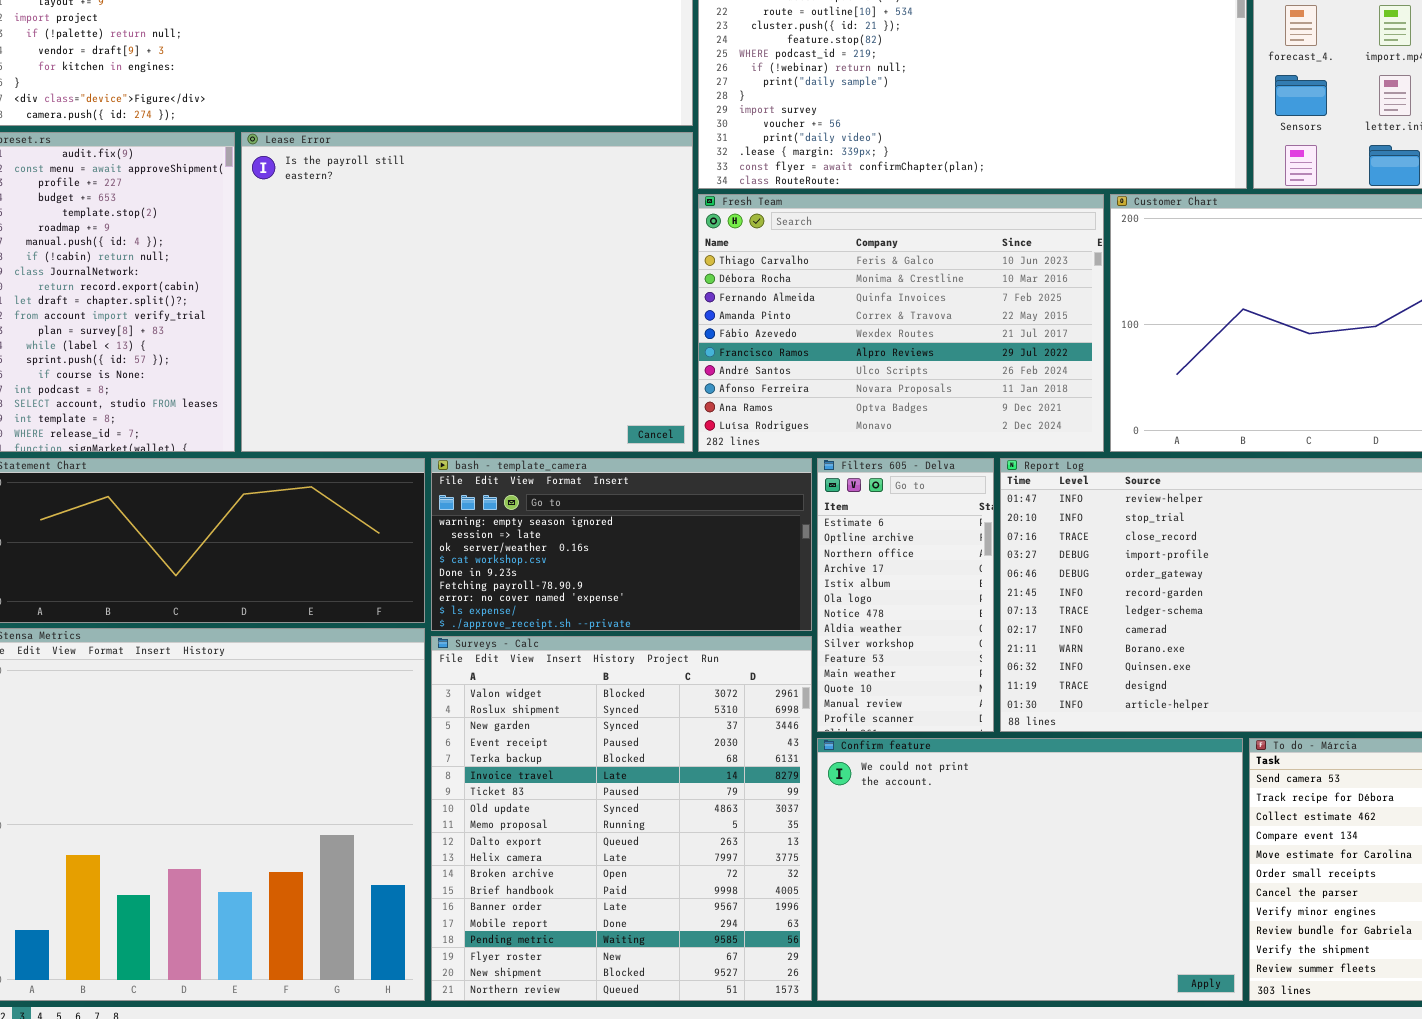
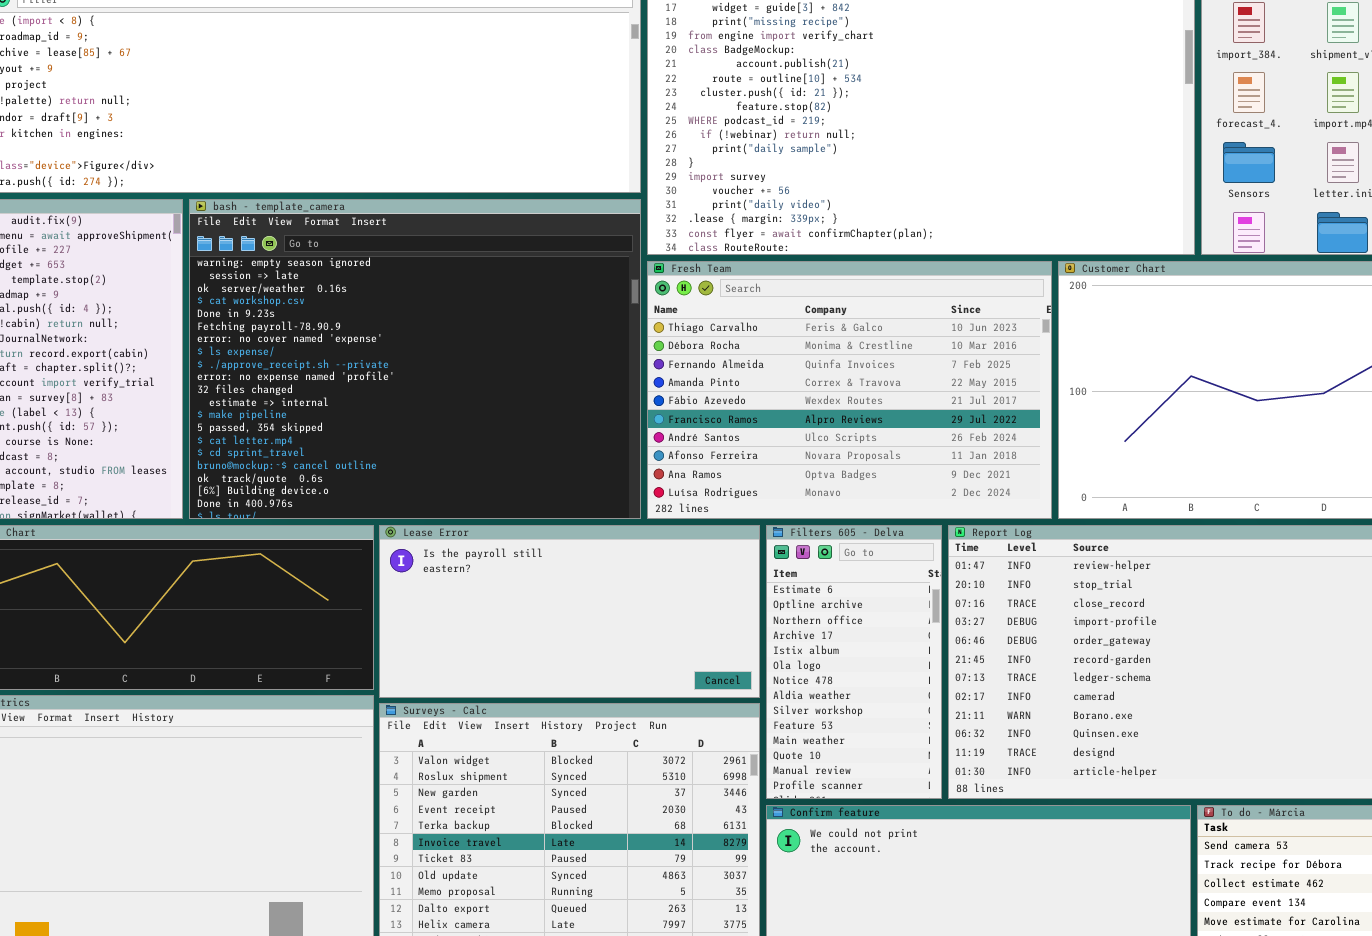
Lease Error: [241,132,693,452] -> [379,525,760,698], moved, resized
bash - template_camera: [431,458,812,631] -> [189,199,641,519], moved, resized

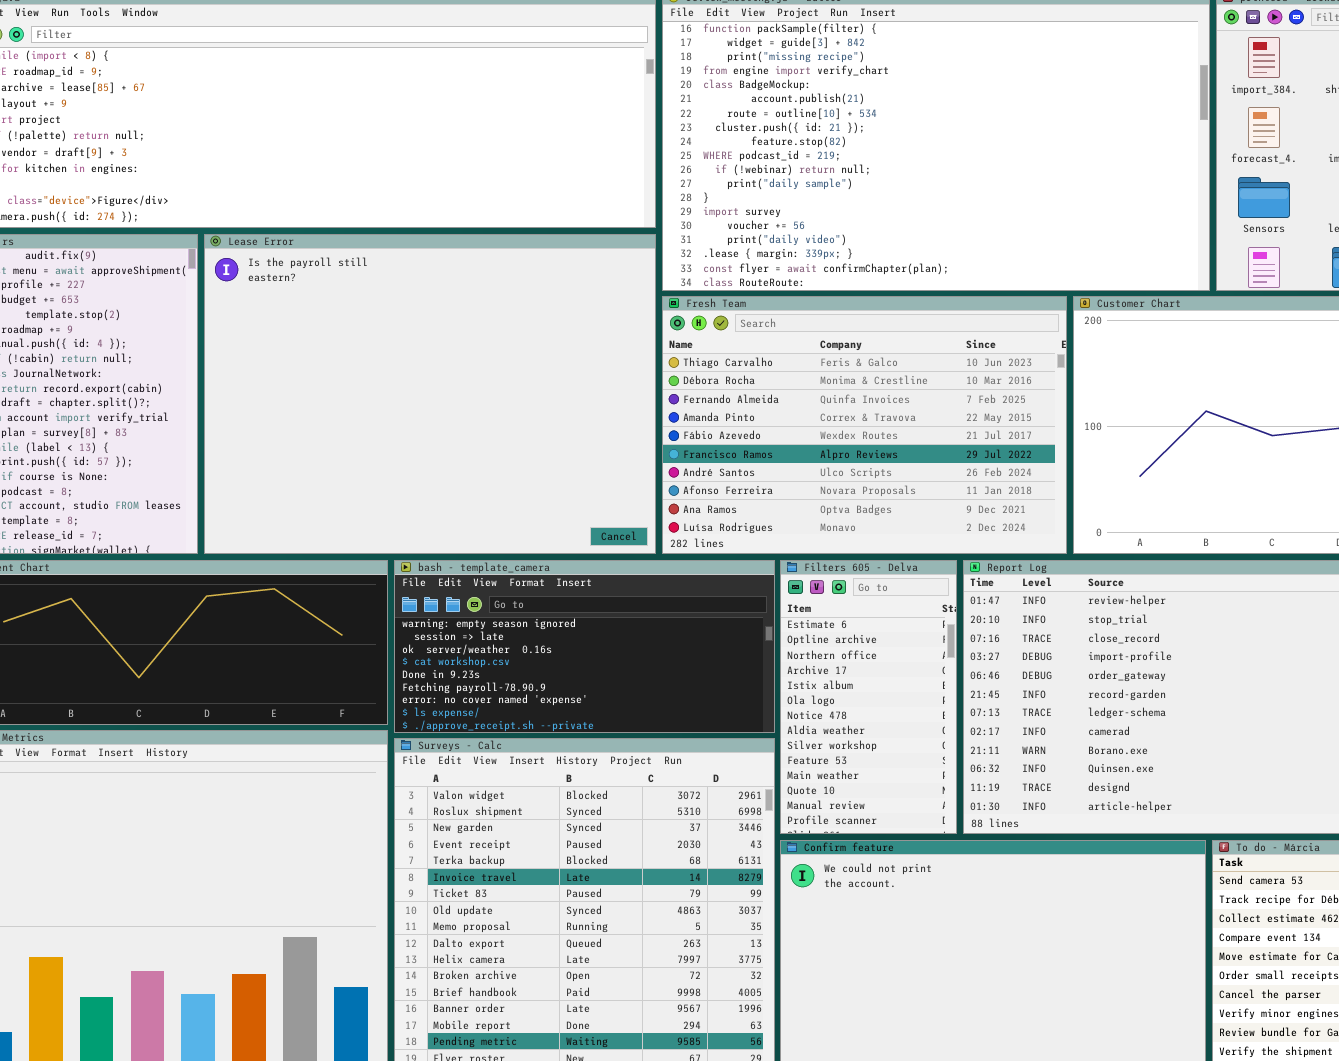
bash - template_camera: [189,199,641,519] -> [394,560,775,733], moved, resized
Lease Error: [379,525,760,698] -> [204,234,656,554], moved, resized

